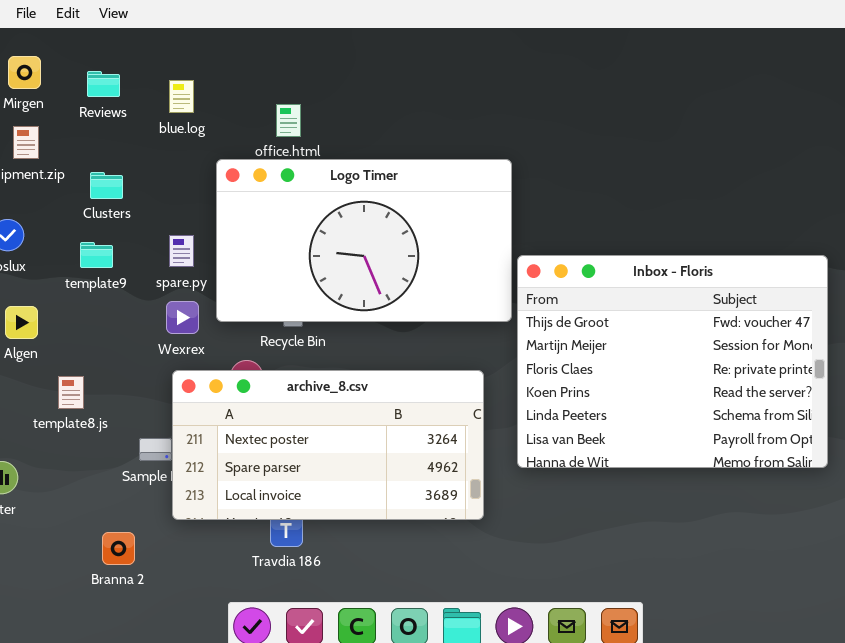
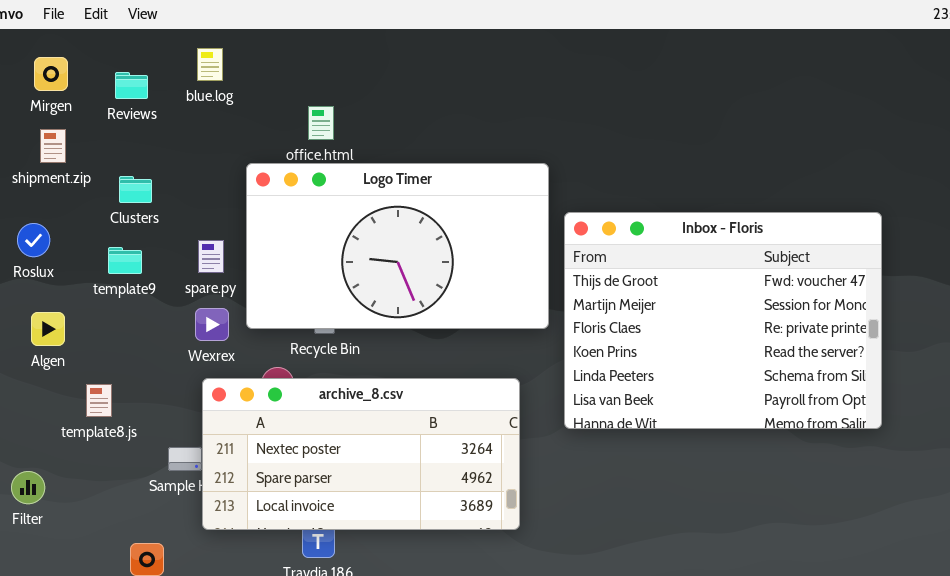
blue.log: [169,80,194,113] -> [197,48,223,81], moved
Inbox - Floris: [517,255,828,468] -> [564,212,882,429], moved

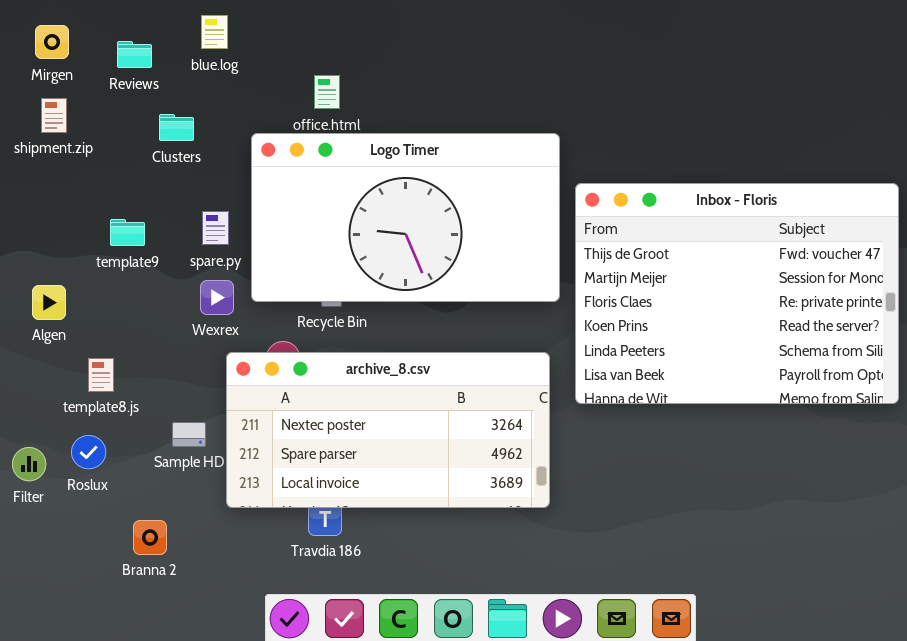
Clusters: [119,176,152,203] -> [159,114,194,141], moved
Roslux: [17,223,50,257] -> [71,435,106,469], moved
archive_8.csv: [202,378,520,530] -> [226,352,550,508], moved

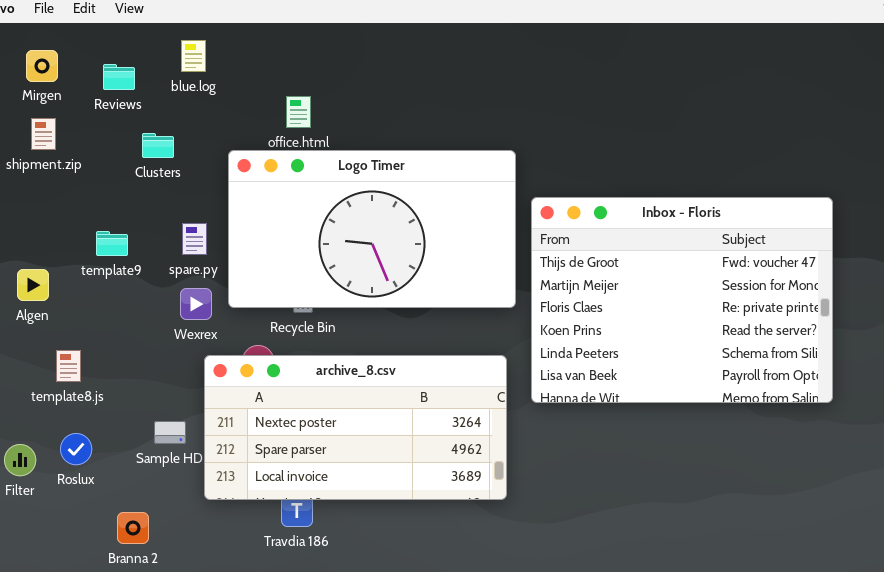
Algen: [32,285,66,320] -> [17,269,49,301], moved
template8.js: [88,358,114,392] -> [56,350,81,382], moved

